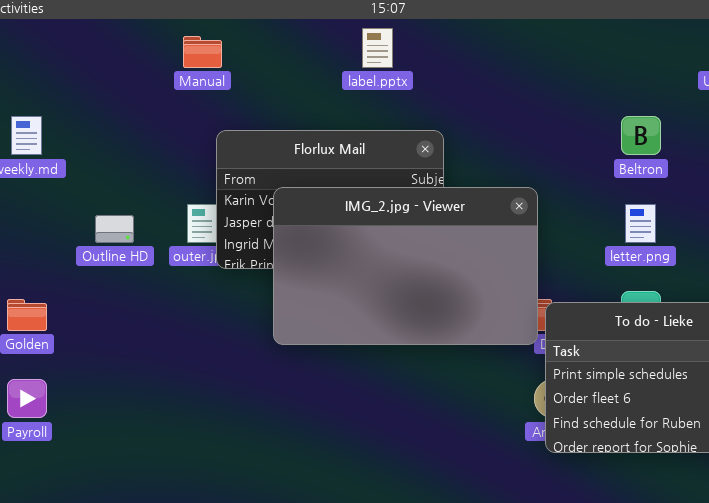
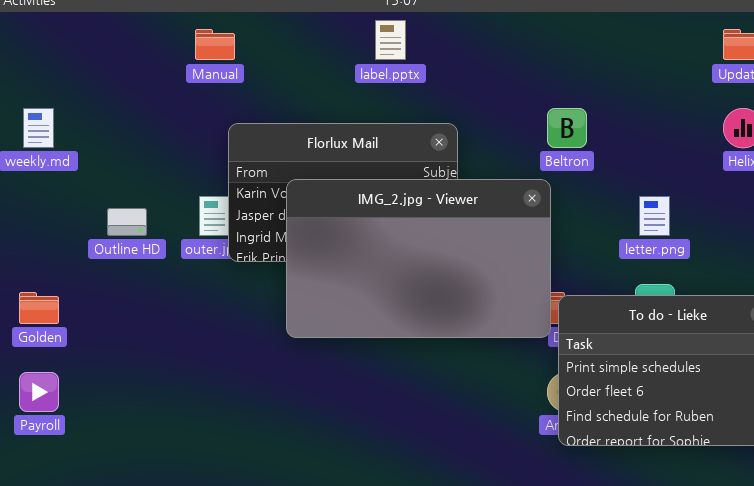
Beltron: [621,116,661,155] -> [547,108,587,148], moved

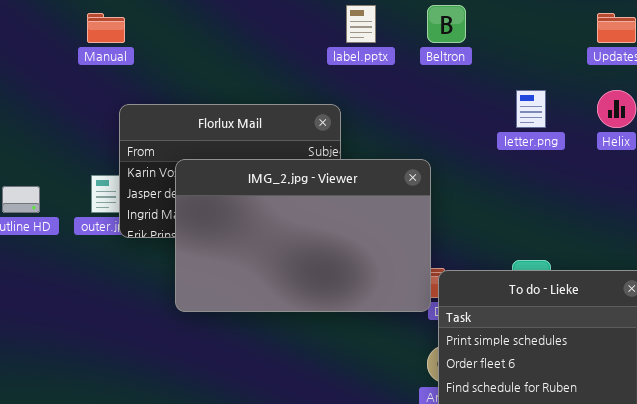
label.pptx: [375,20,406,60] -> [346,5,376,43], moved
Beltron: [547,108,587,148] -> [427,5,466,43], moved
letter.png: [639,196,670,236] -> [516,90,546,128], moved

